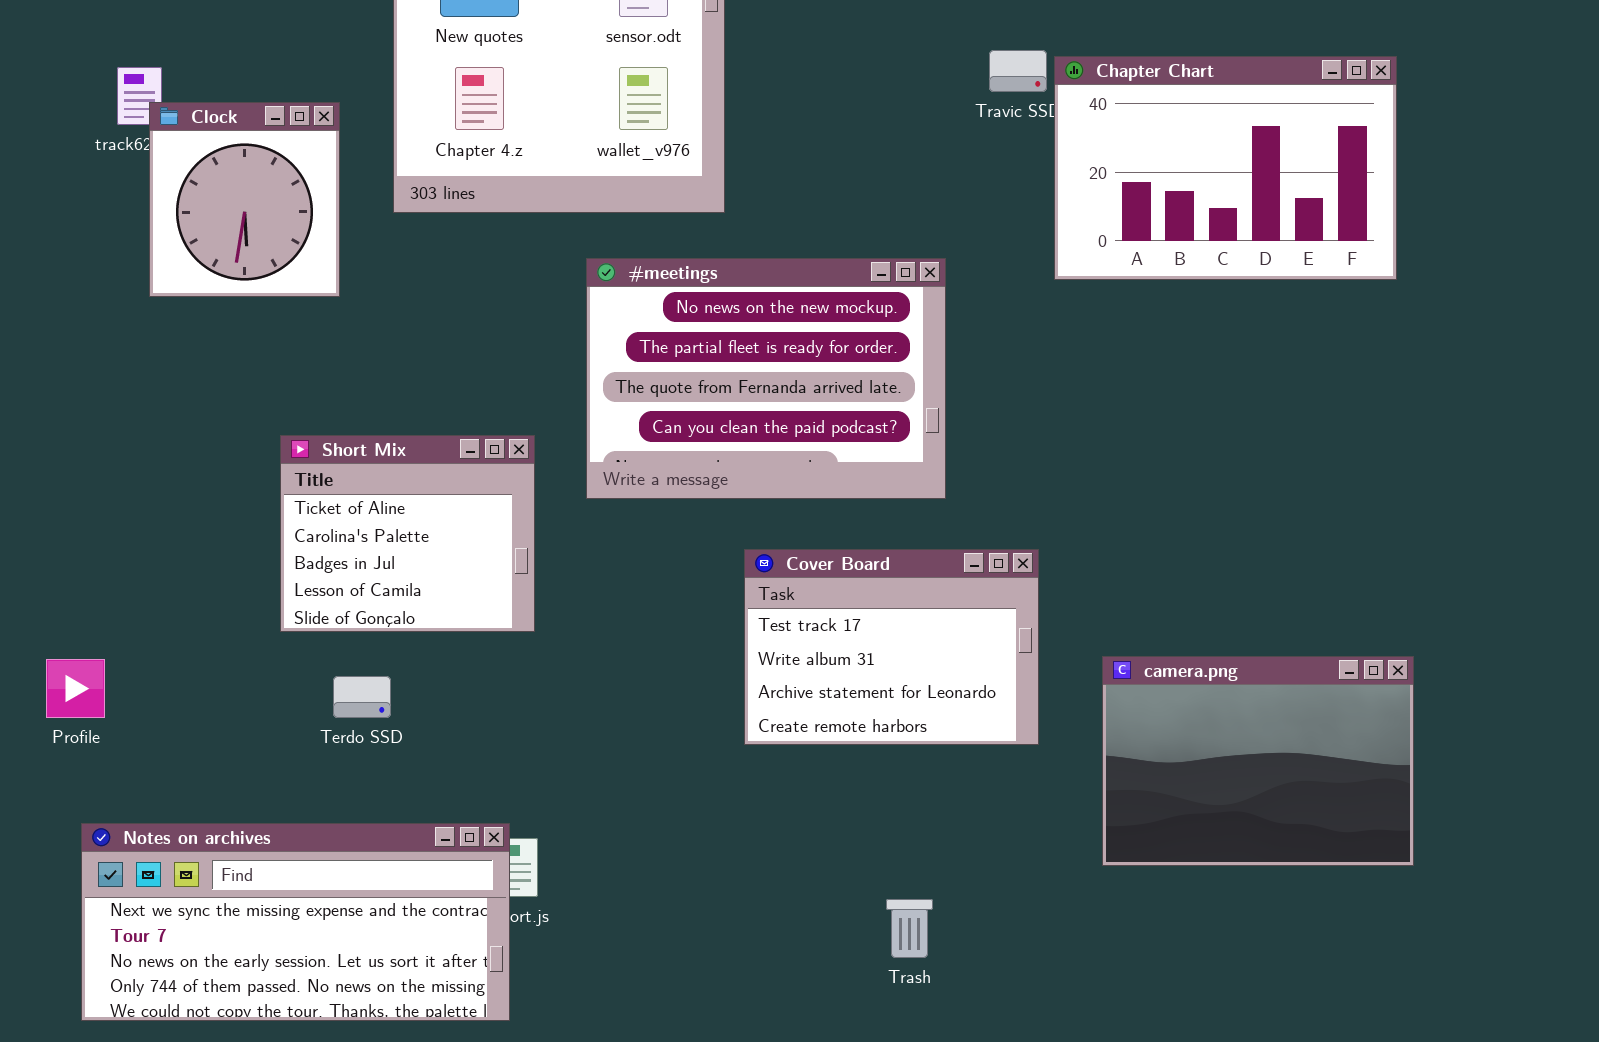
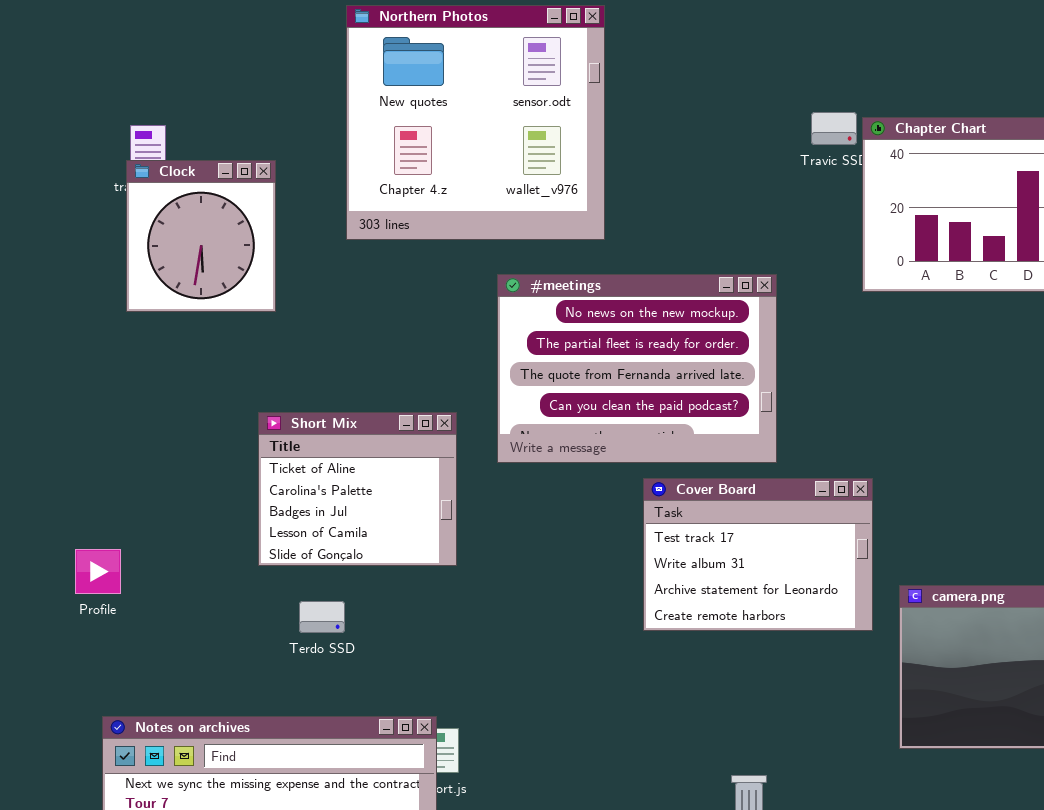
Clock: [149,102,340,297] -> [126,160,276,312], moved
Cover Board: [744,549,1039,745] -> [643,478,873,631], moved
Profile: [46,659,105,718] -> [75,549,121,594], moved

